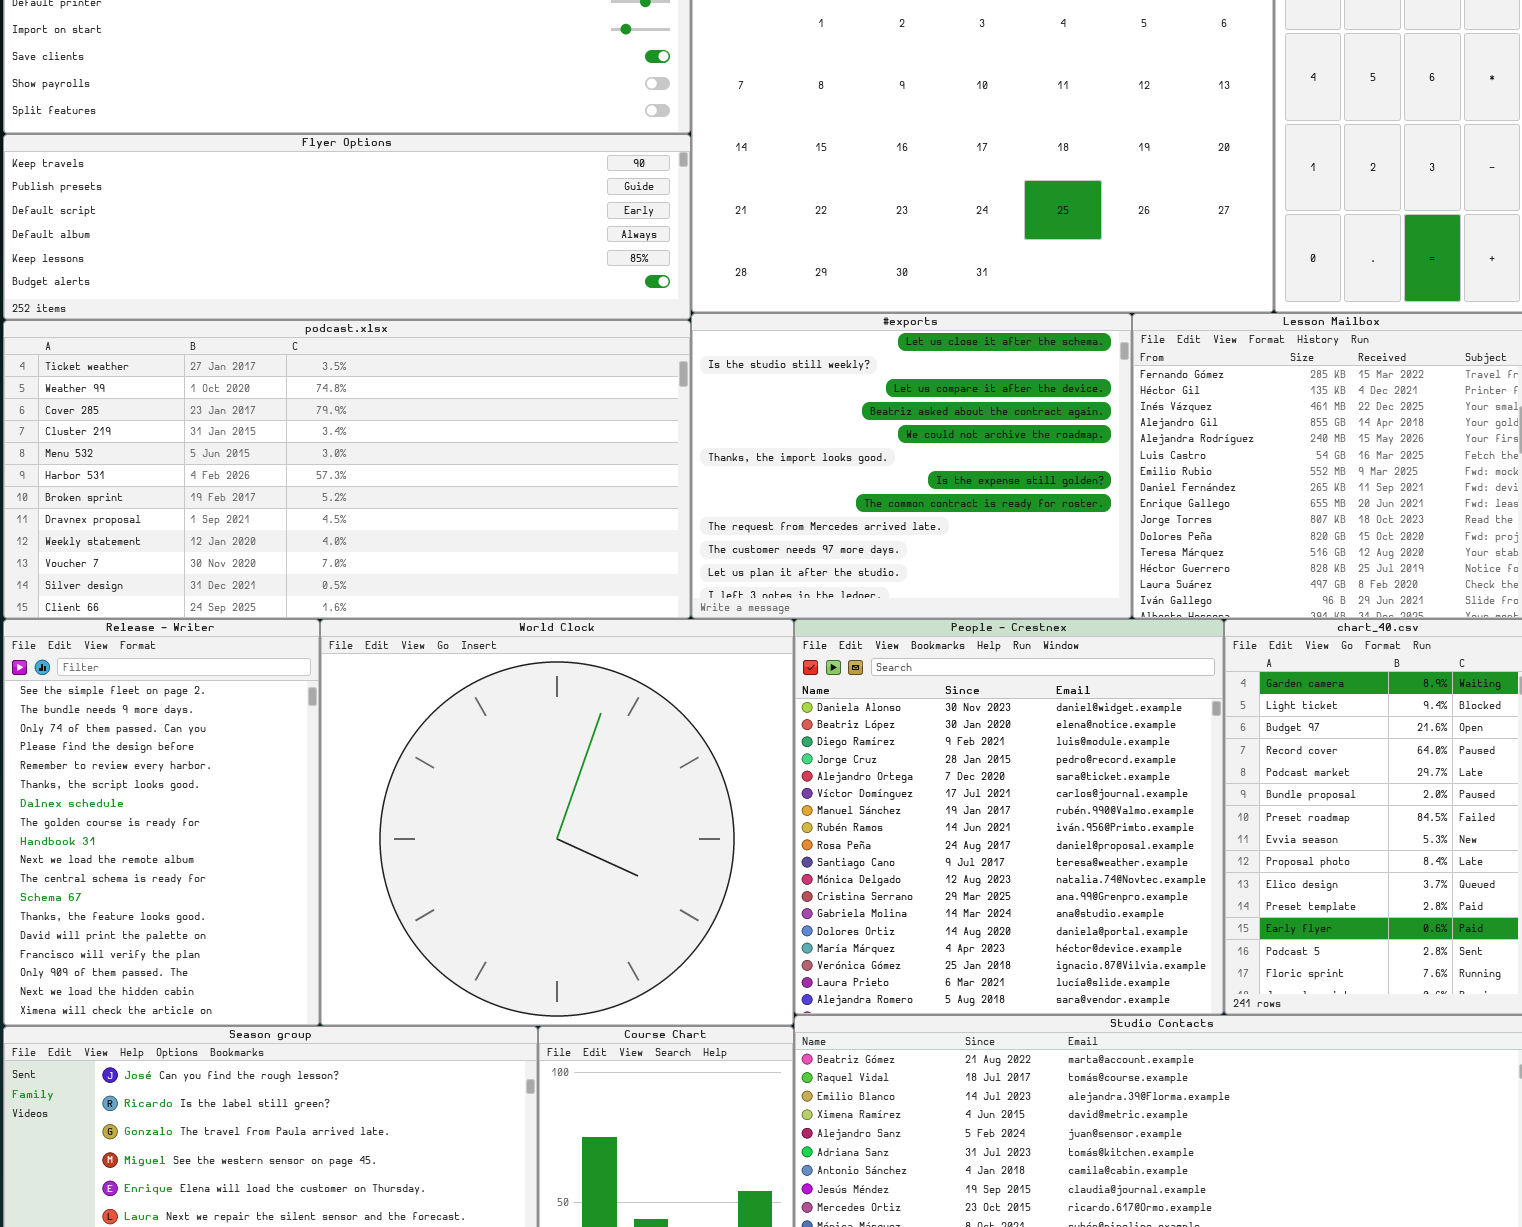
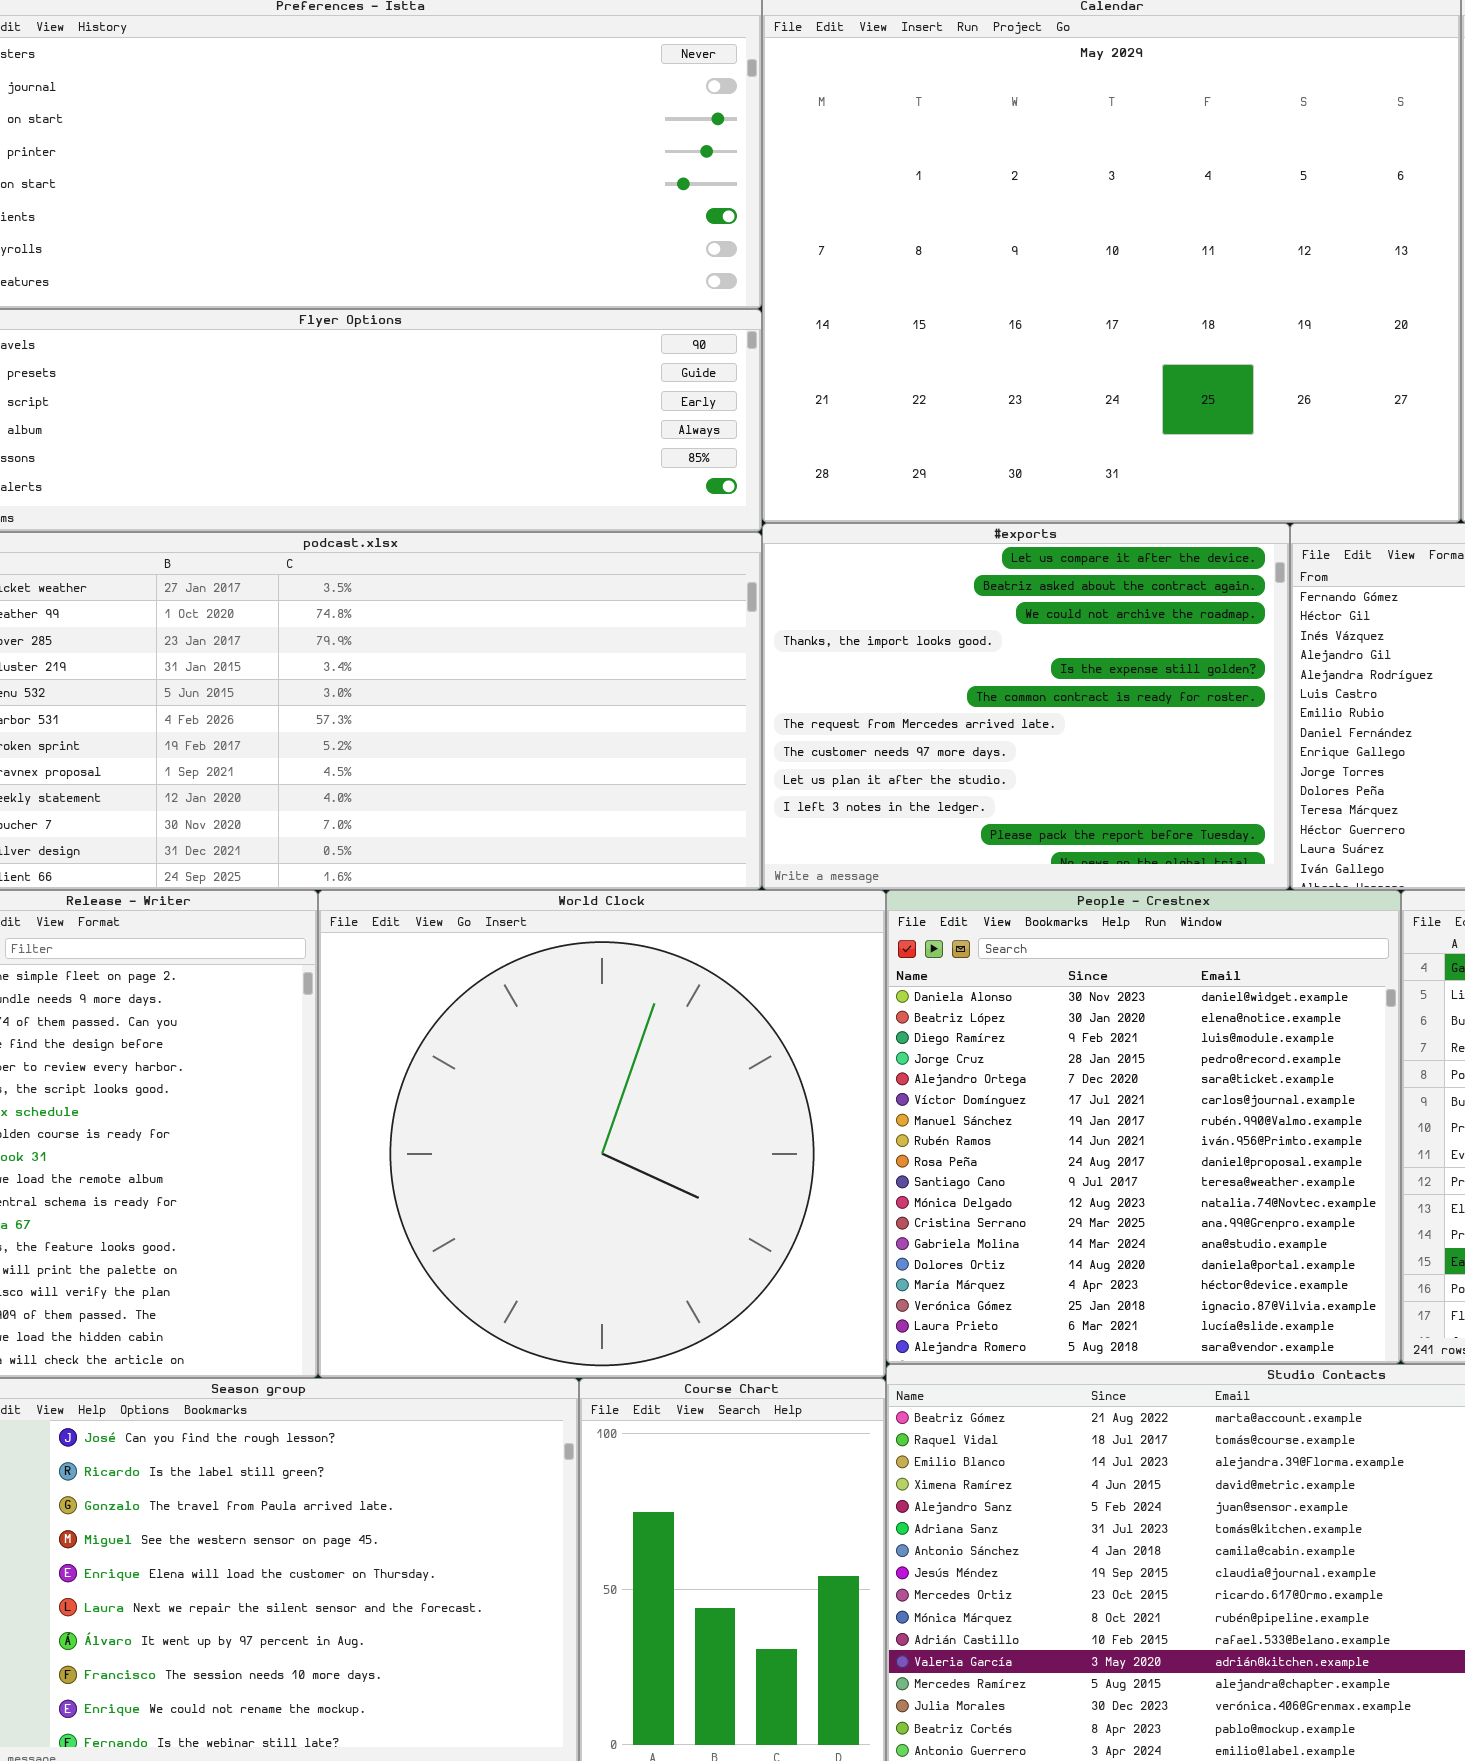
#exports: [691,313,1132,619] -> [762,523,1290,890], scrolled down 2 rows

